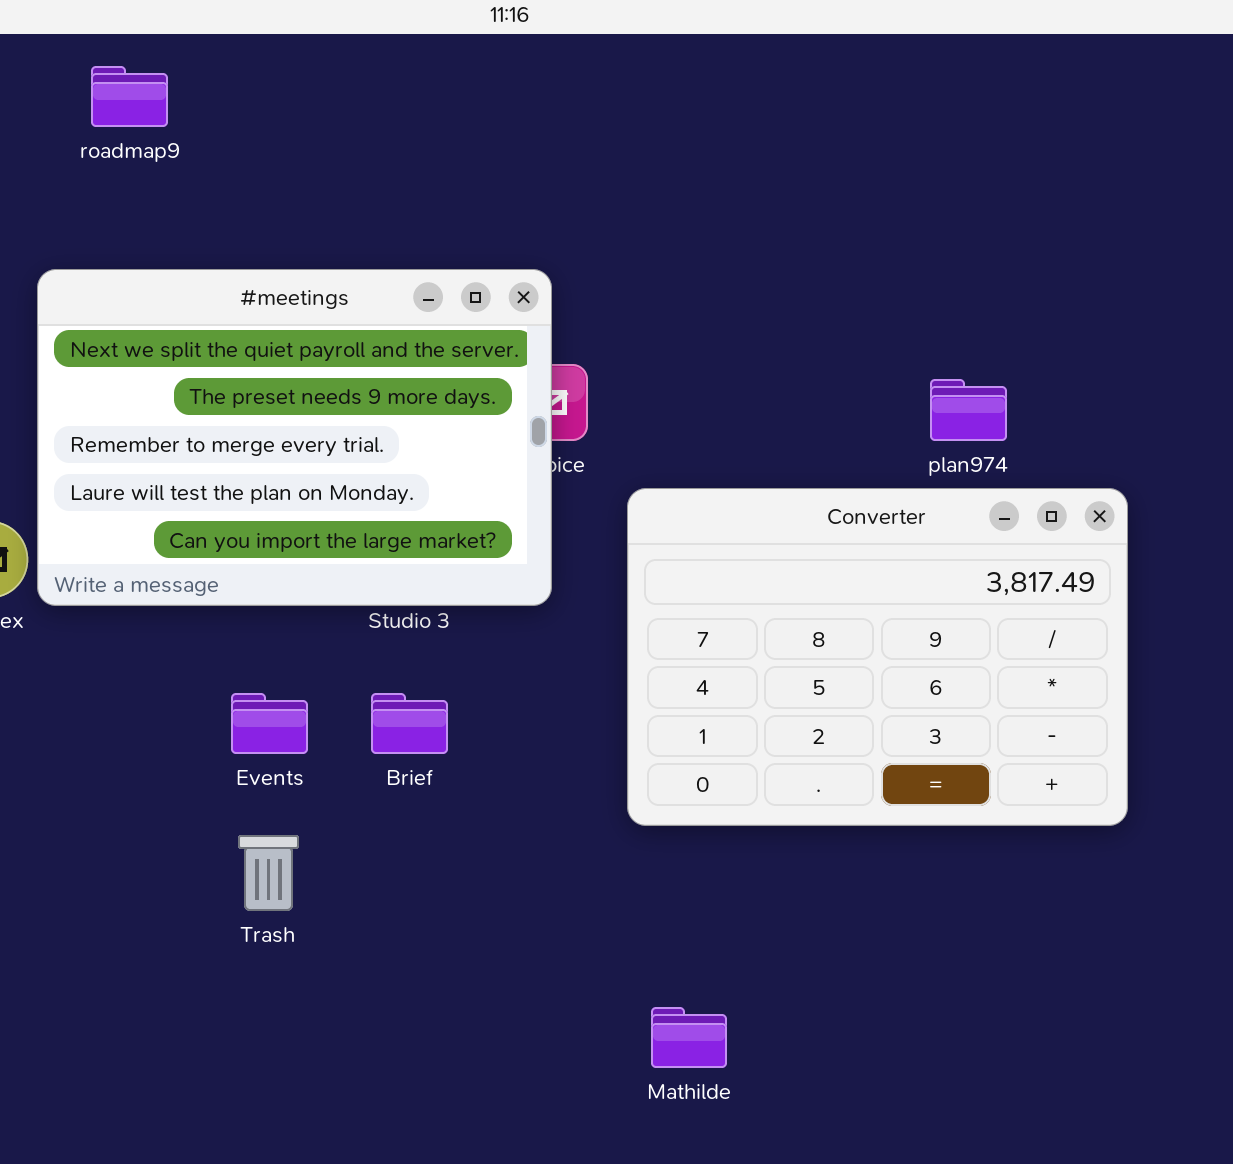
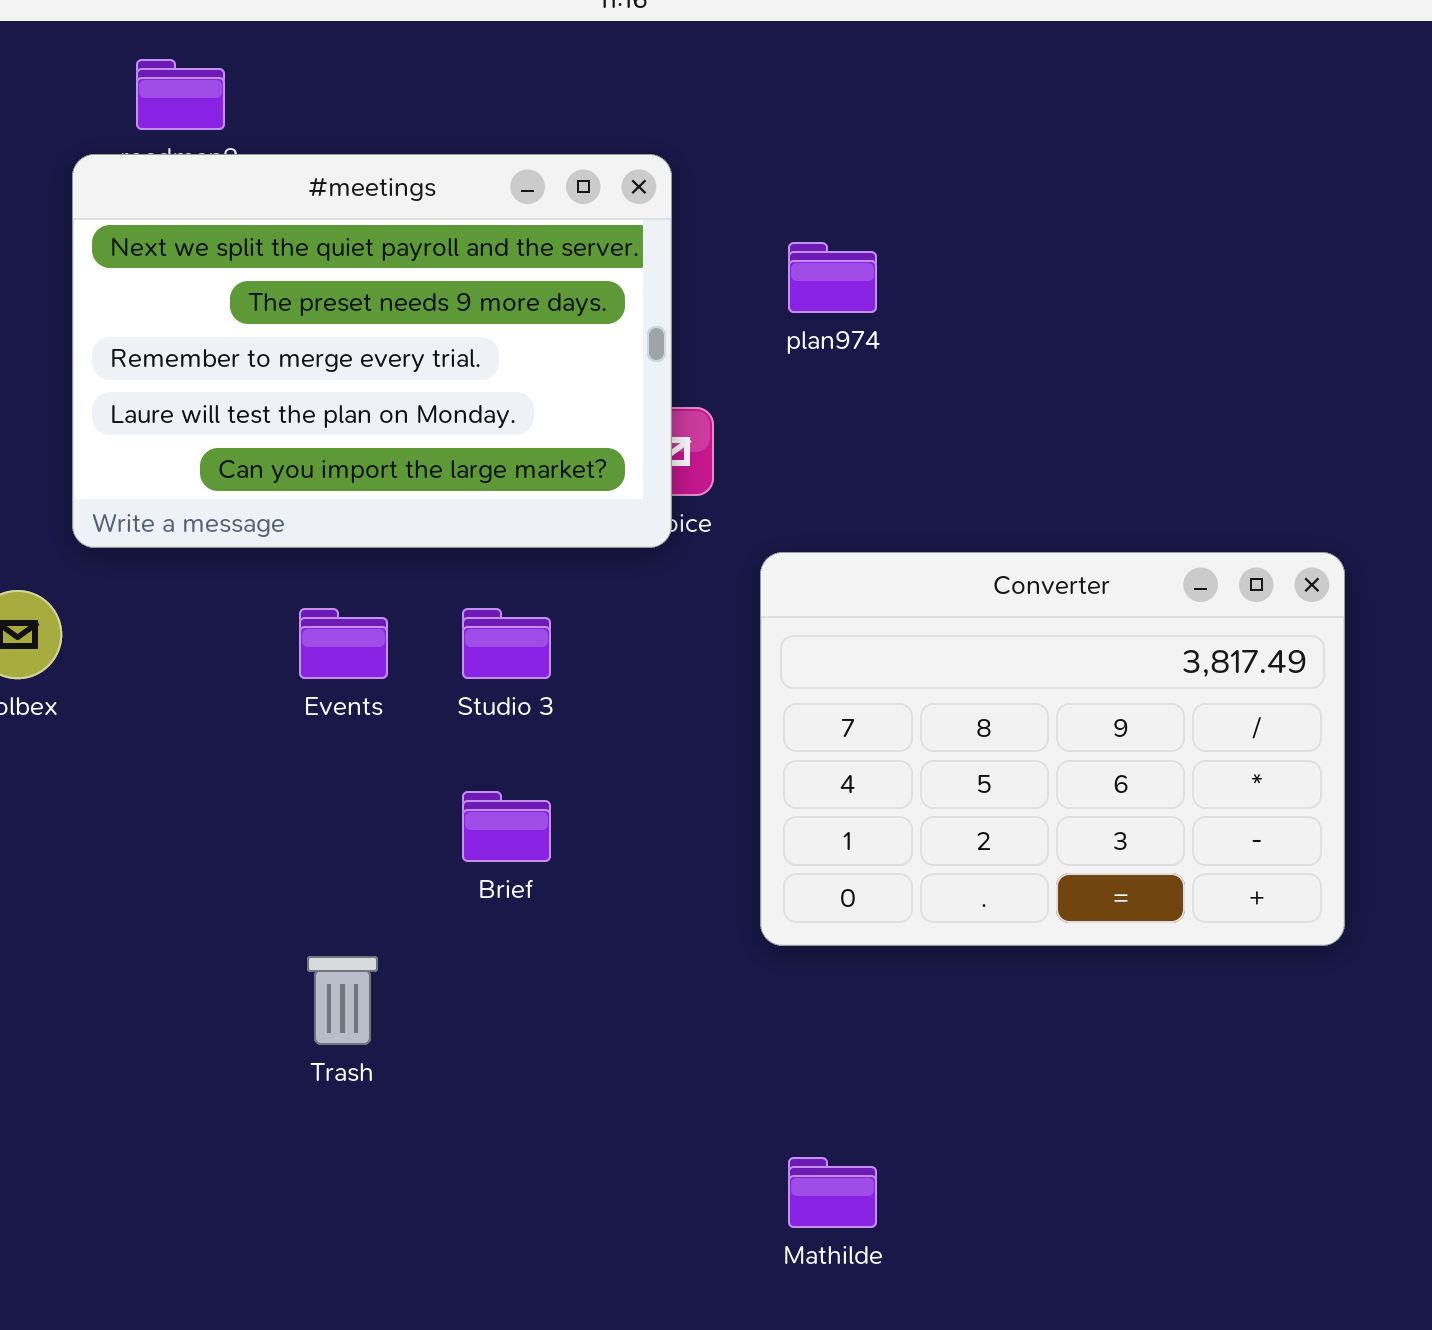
#meetings: [37,269,552,606] -> [72,154,672,548], moved
plan974: [930,379,1007,441] -> [788,242,877,313], moved
Events: [231,693,308,754] -> [299,608,388,679], moved

